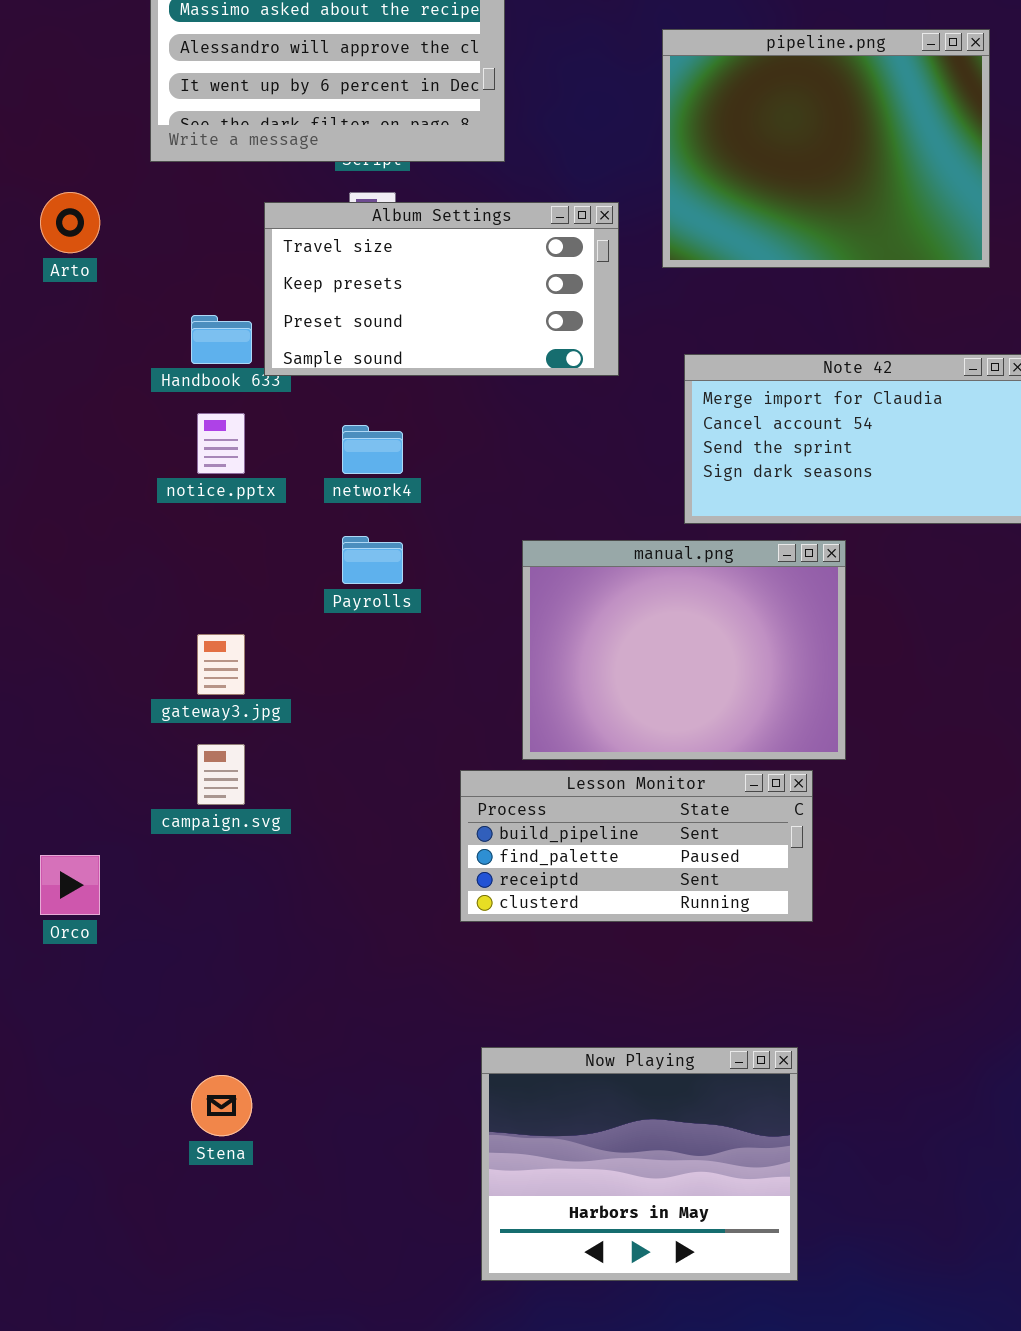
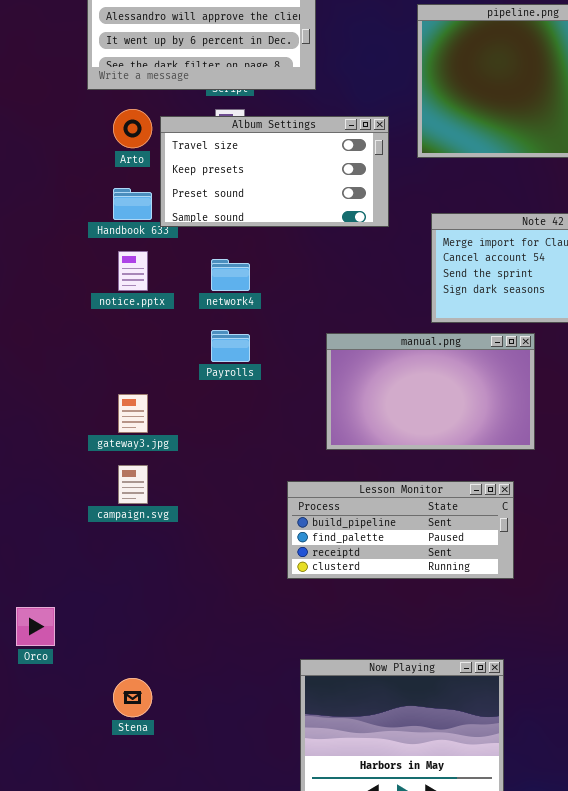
Arto: [40,192,100,253] -> [113,109,152,148], moved
manual.png: [522,540,846,760] -> [326,333,535,450], resized
Orco: [40,855,100,915] -> [16,607,55,646], moved

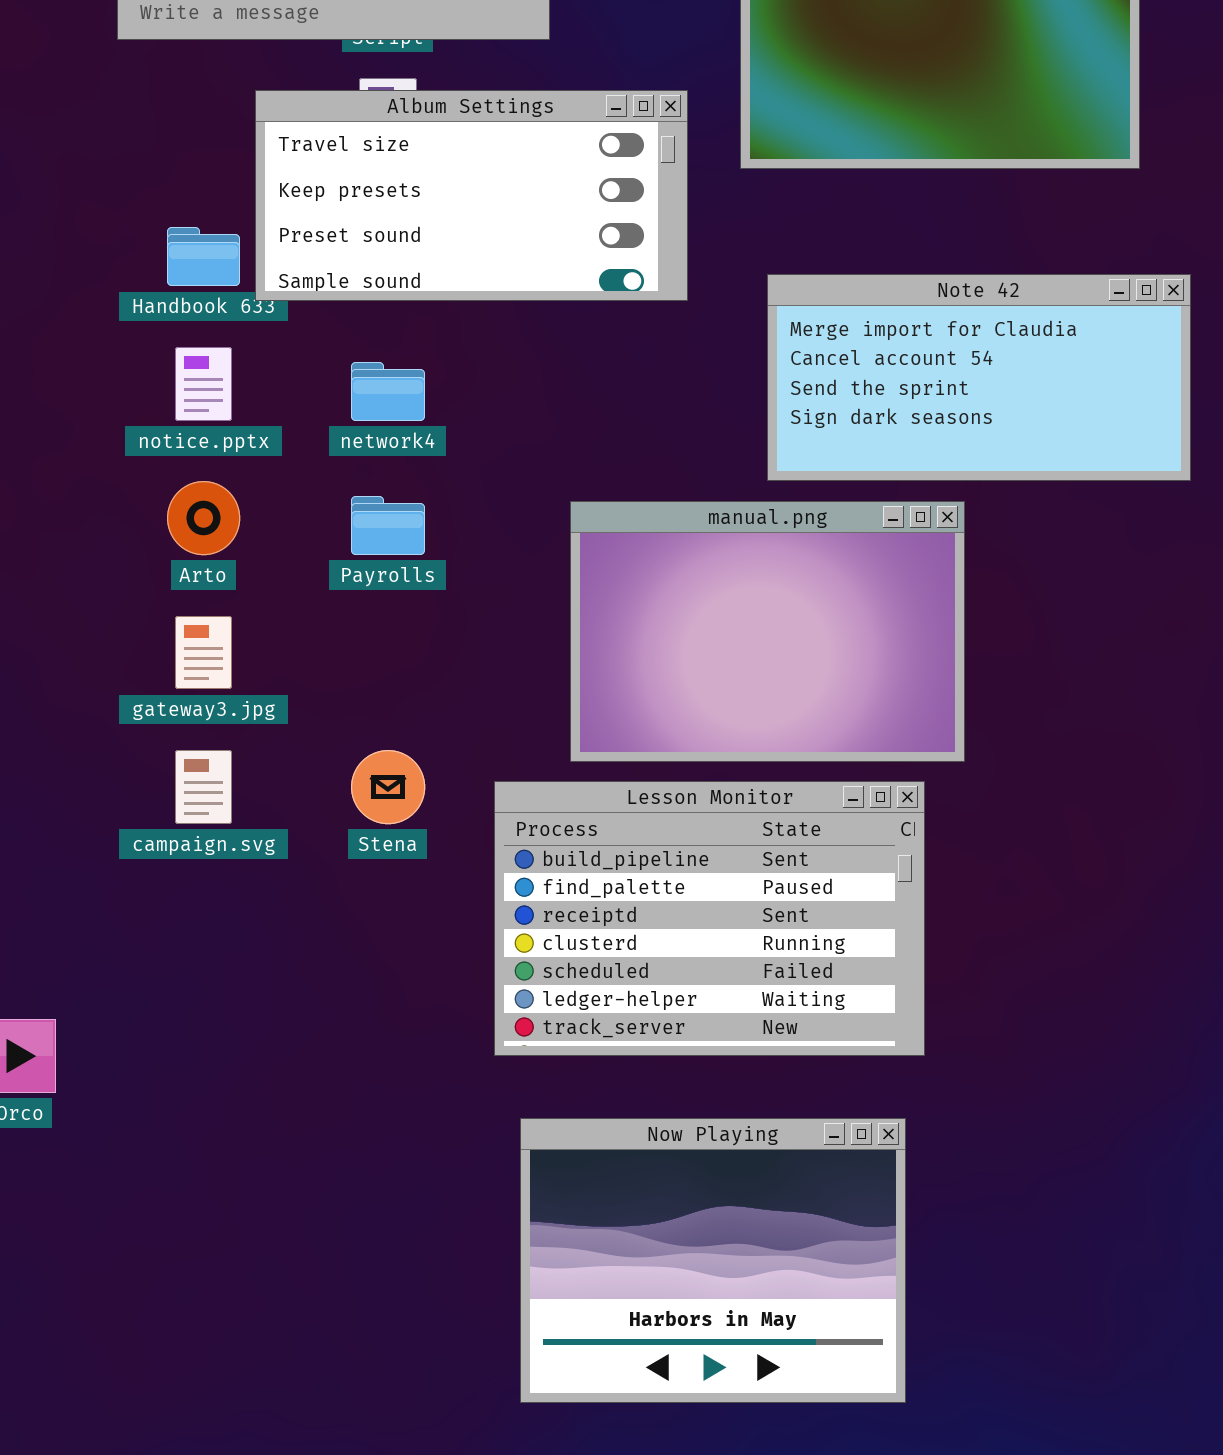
Arto: [113,109,152,148] -> [167,481,240,555], moved
manual.png: [326,333,535,450] -> [570,501,965,762], resized
Lesson Monitor: [287,481,514,579] -> [494,781,925,1056], resized
Stena: [113,678,152,717] -> [351,750,425,824], moved

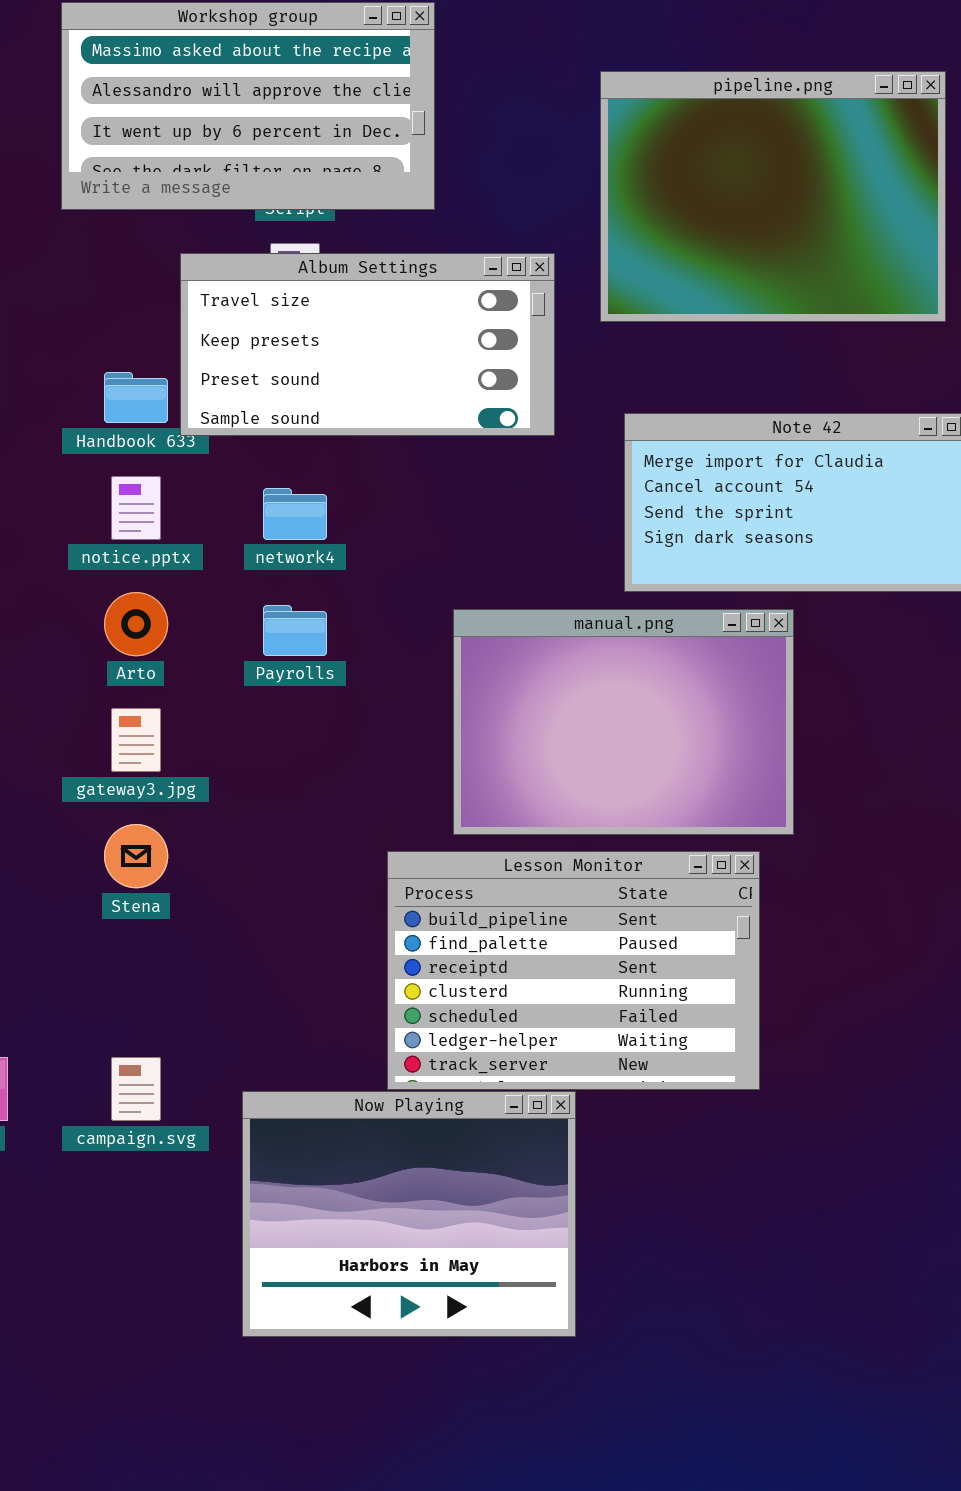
campaign.svg: [175,750,232,824] -> [111,1057,161,1121], moved
Stena: [351,750,425,824] -> [104,824,168,888], moved
Now Playing: [520,1118,906,1403] -> [242,1091,576,1337], moved

